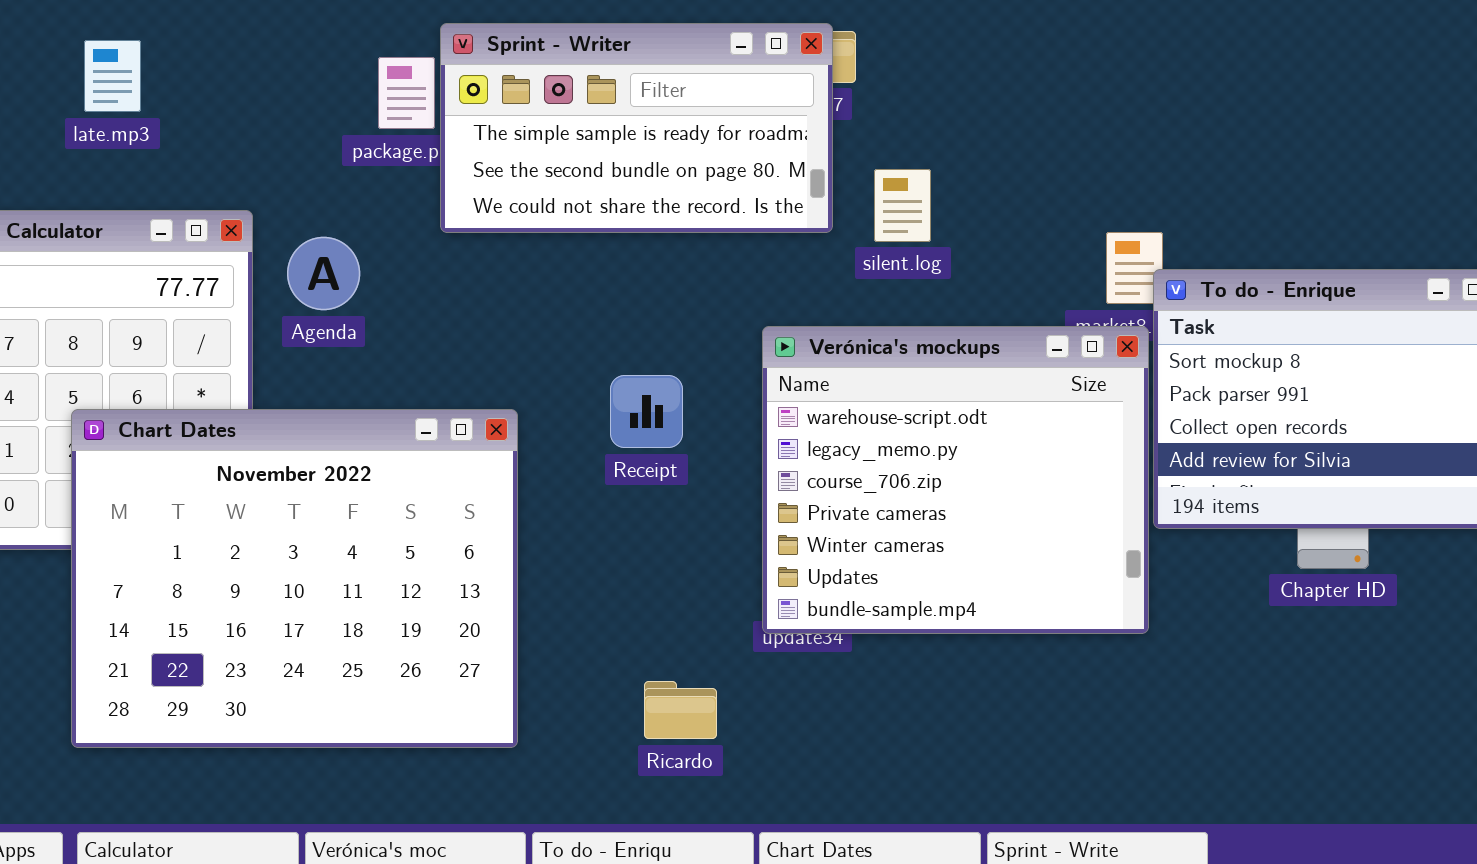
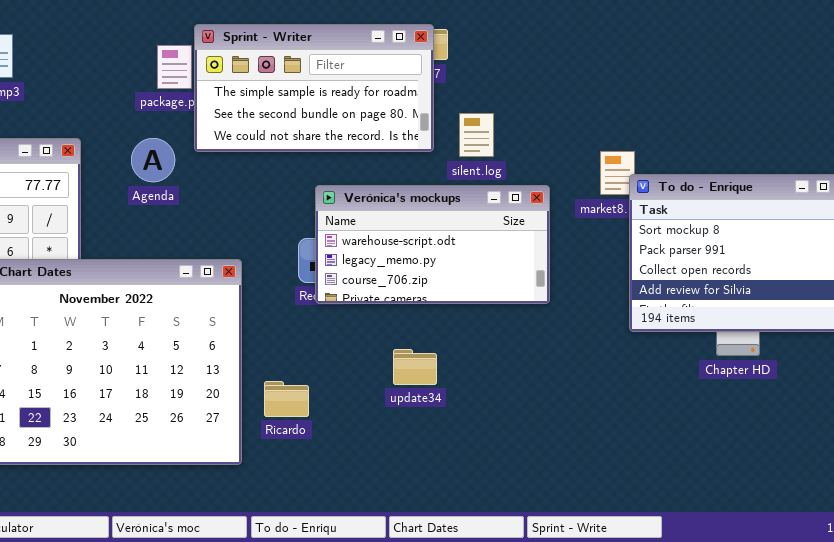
Agenda: [287,237,360,310] -> [131,138,175,182], moved
Verónica's mockups: [762,326,1149,634] -> [315,185,550,304], moved, resized
Ricardo: [644,681,717,739] -> [264,381,309,417], moved

